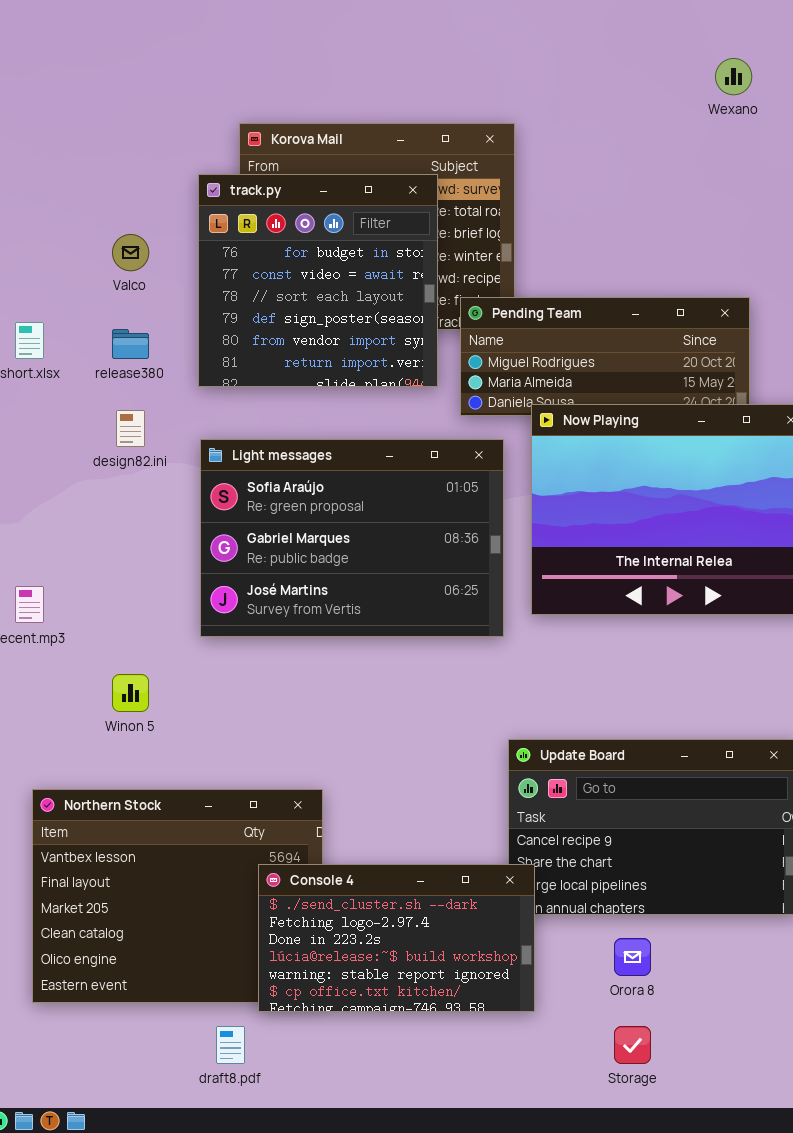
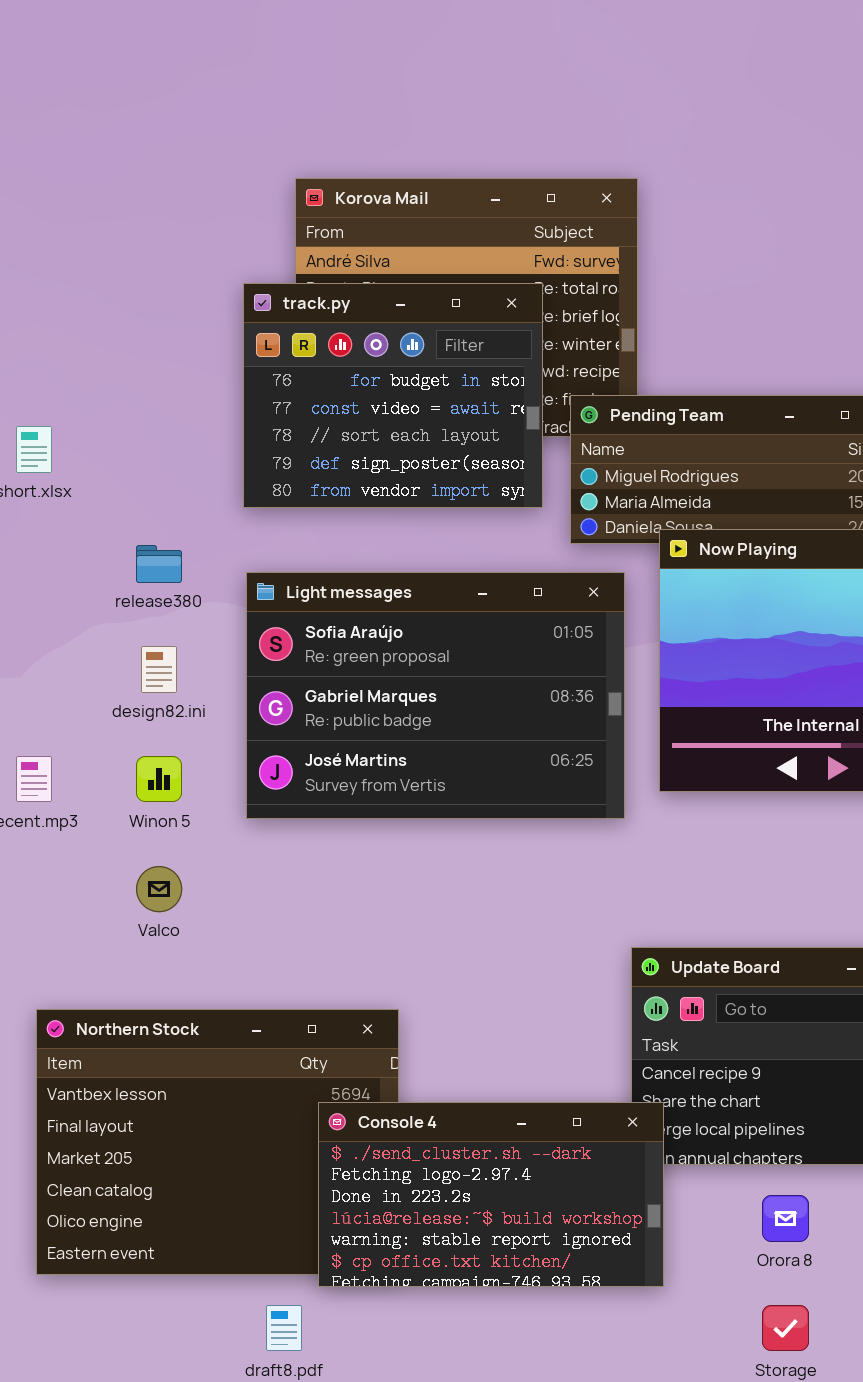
track.py: [198,174,438,387] -> [243,283,543,508], resized
Valco: [112,234,149,271] -> [136,866,182,912], moved
release380: [112,329,149,359] -> [136,545,182,583], moved
design82.ini: [116,410,145,447] -> [141,646,177,693], moved
Winon 5: [112,674,149,712] -> [136,756,182,802], moved

